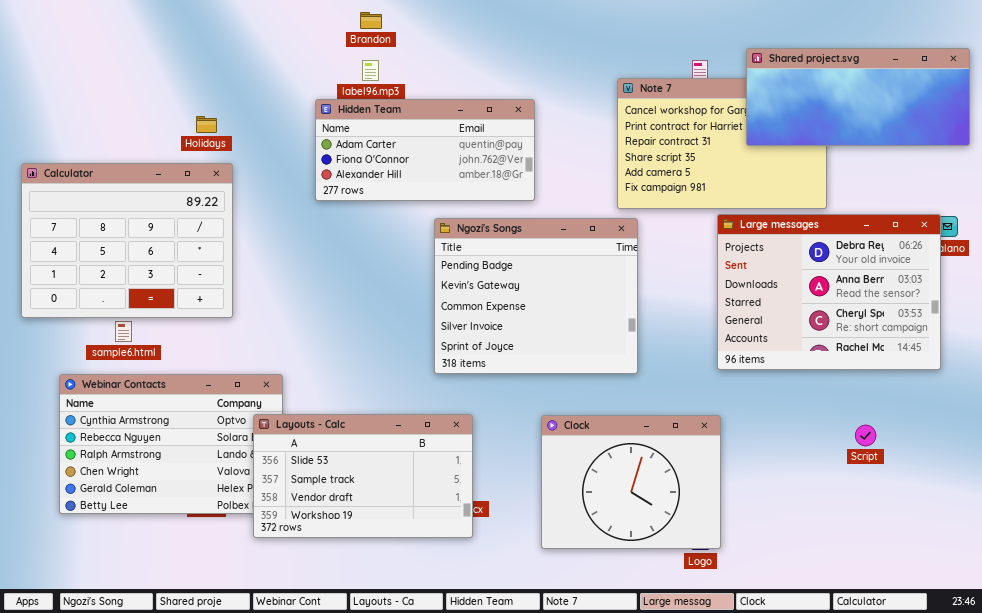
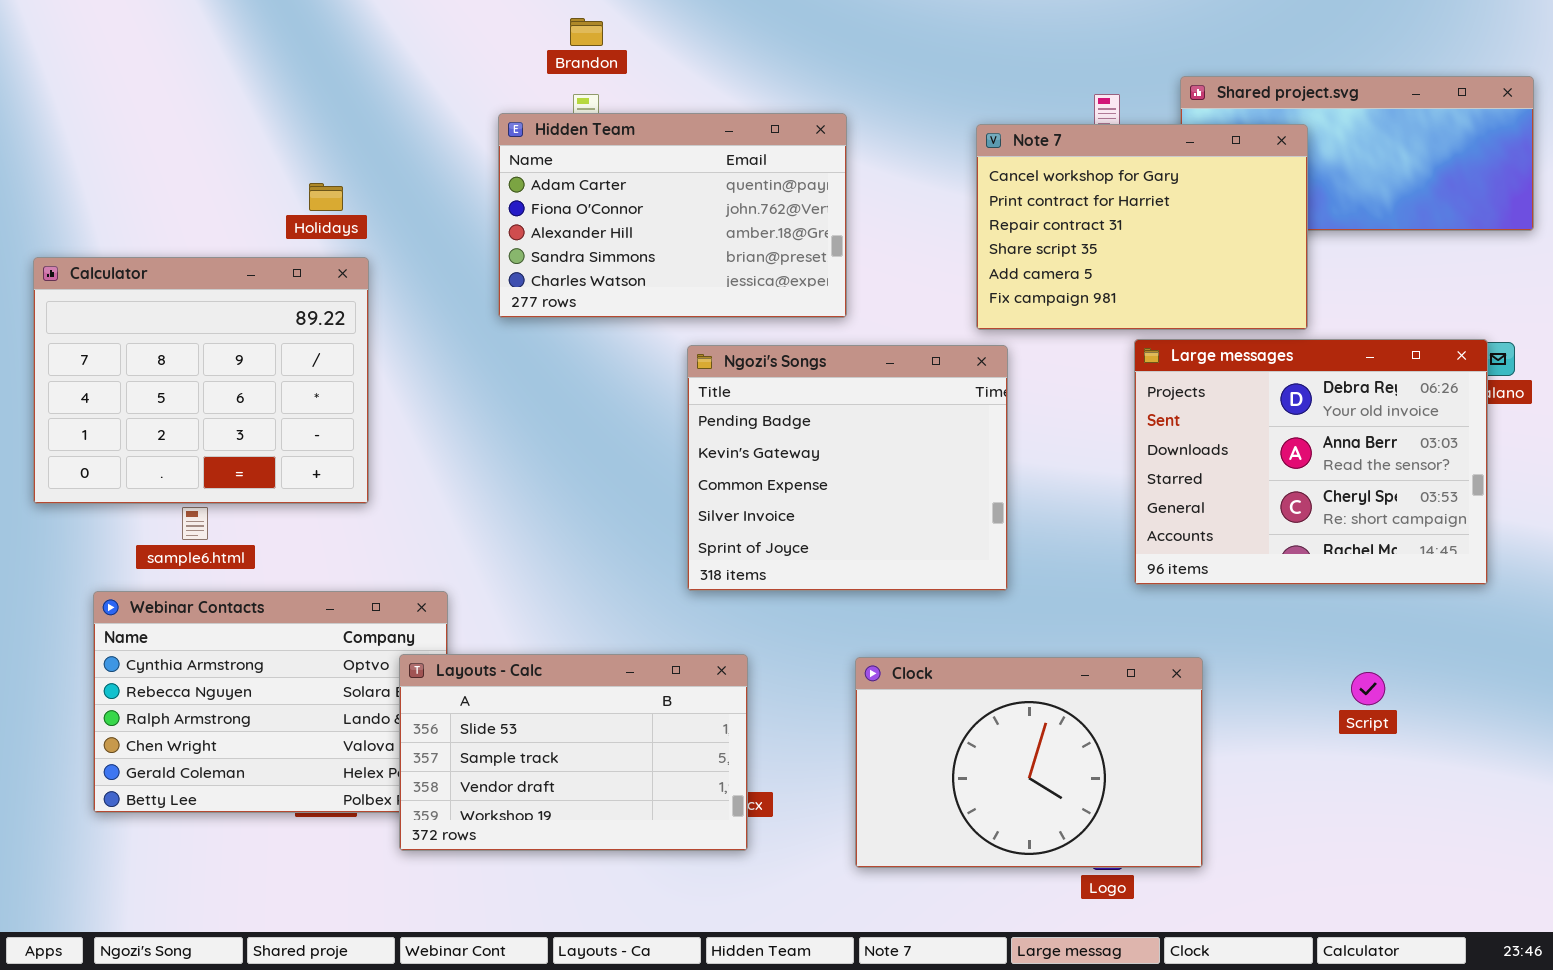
Note 7: [617,78,827,209] -> [976,124,1308,330], raised
Hidden Team: [315,99,535,201] -> [498,113,847,318], resized
Clock: [541,415,721,549] -> [855,657,1203,868], resized

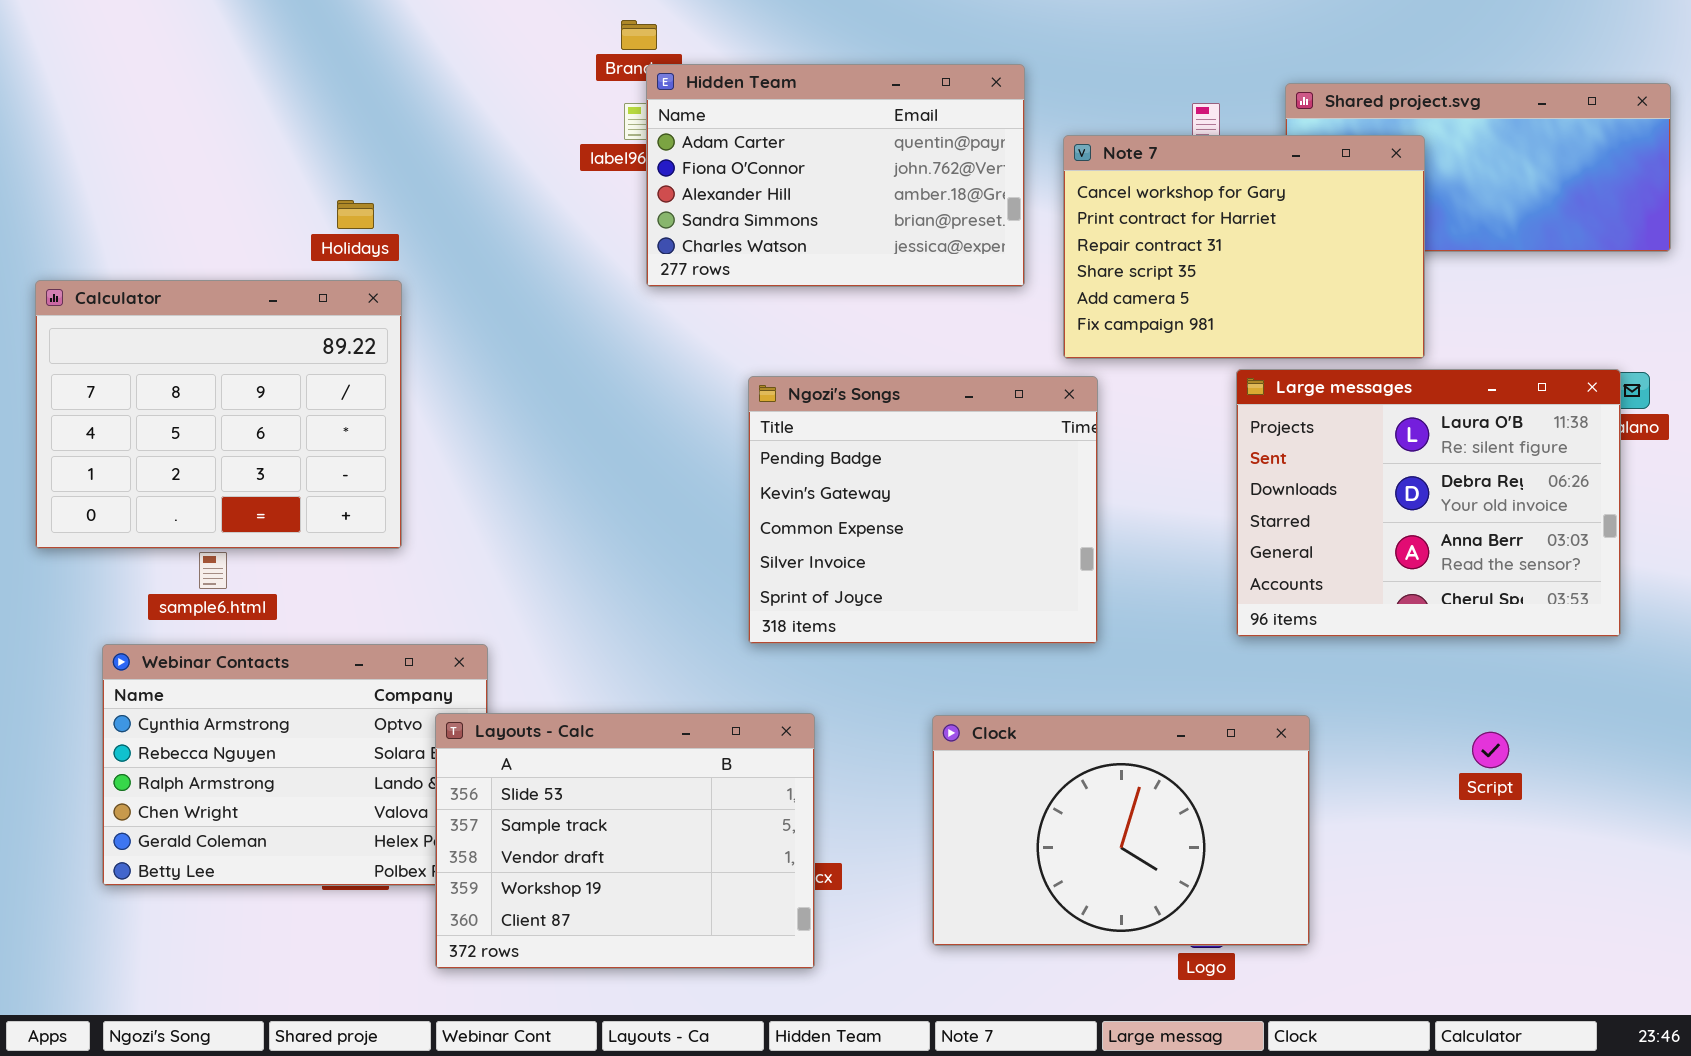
Hidden Team: [498,113,847,318] -> [646,64,1025,287], moved
Large messages: [1134,339,1488,585] -> [1236,369,1621,637], scrolled up 1 row
Layouts - Calc: [399,654,748,851] -> [435,713,815,969], resized

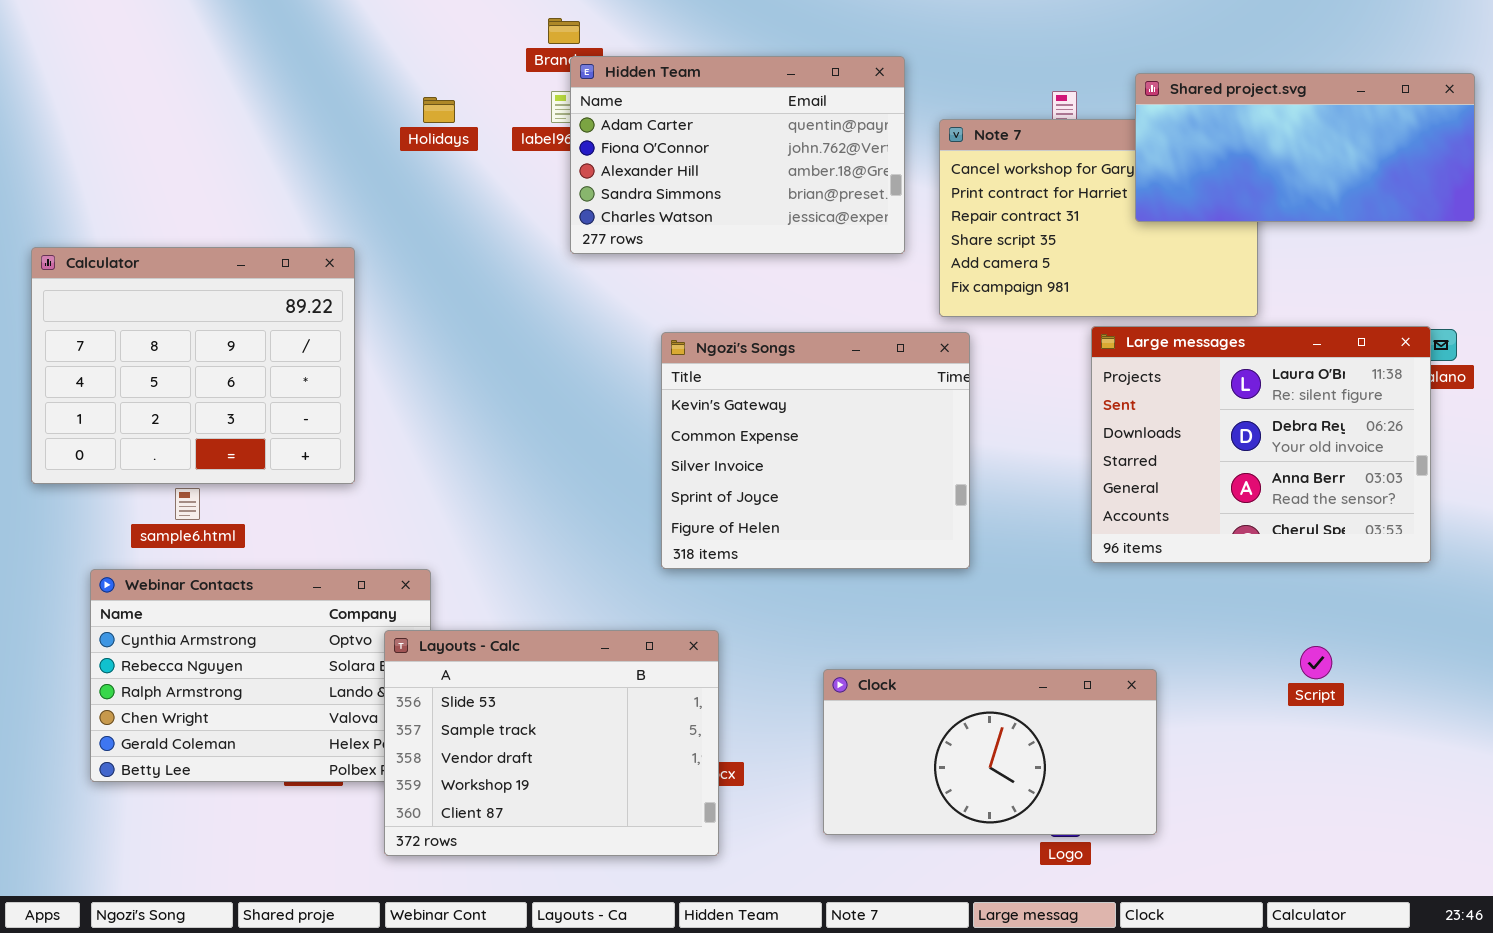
Shared project.svg: [1285,83,1671,252] -> [1135,73,1475,222], raised
Holidays: [337,200,374,229] -> [423,97,455,123], moved
Ngozi's Songs: [748,376,1098,644] -> [661,332,970,569], scrolled down 1 row
Clock: [932,715,1310,946] -> [823,669,1157,835], resized

